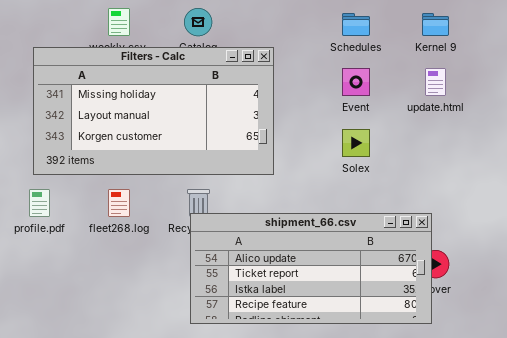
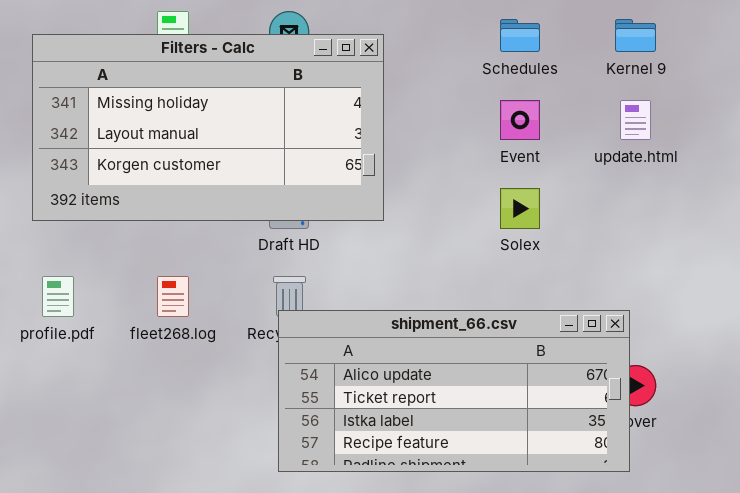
Filters - Calc: [33,47,274,175] -> [32,34,384,221], moved

